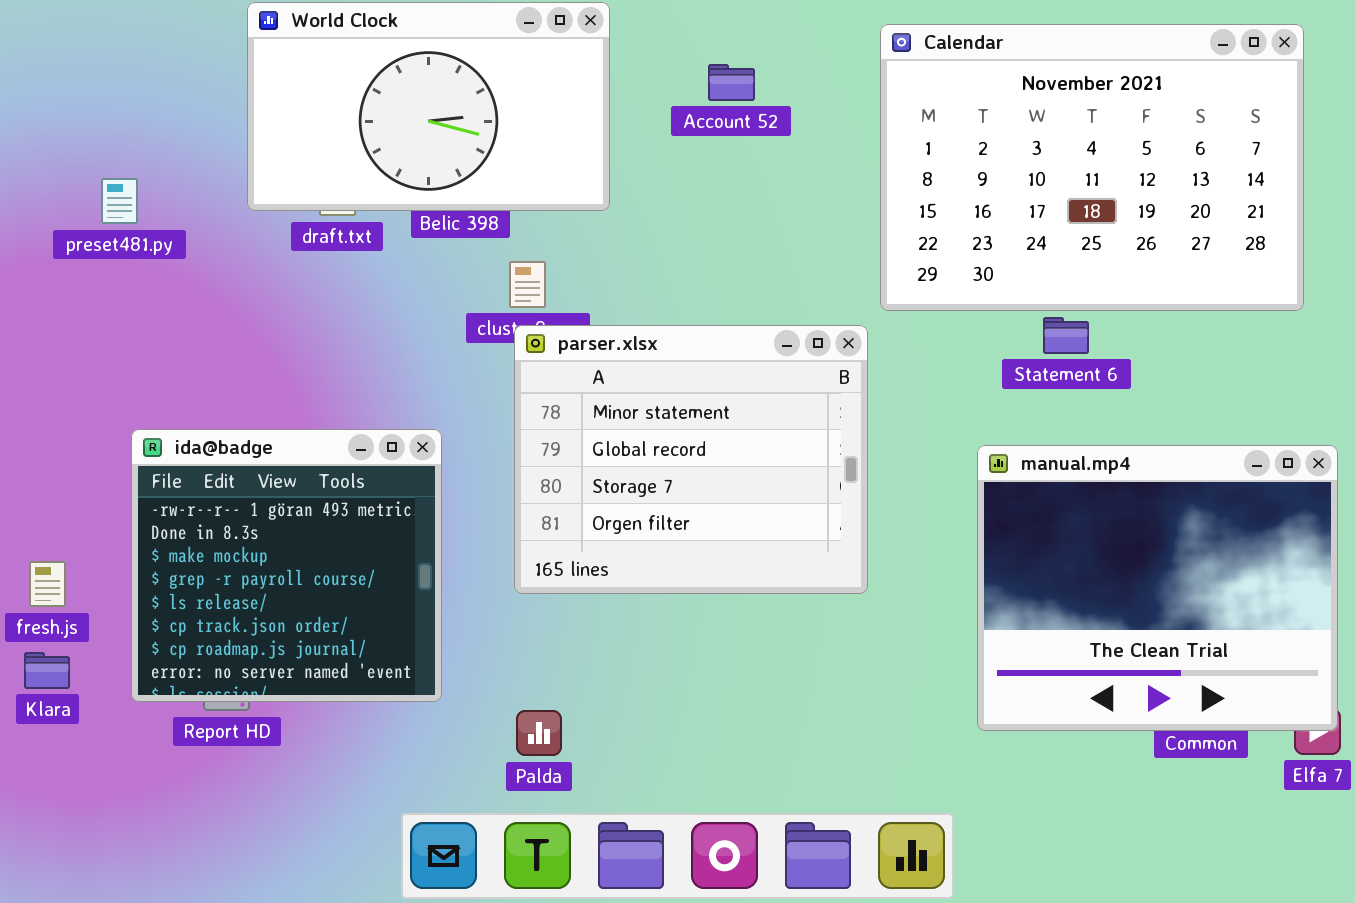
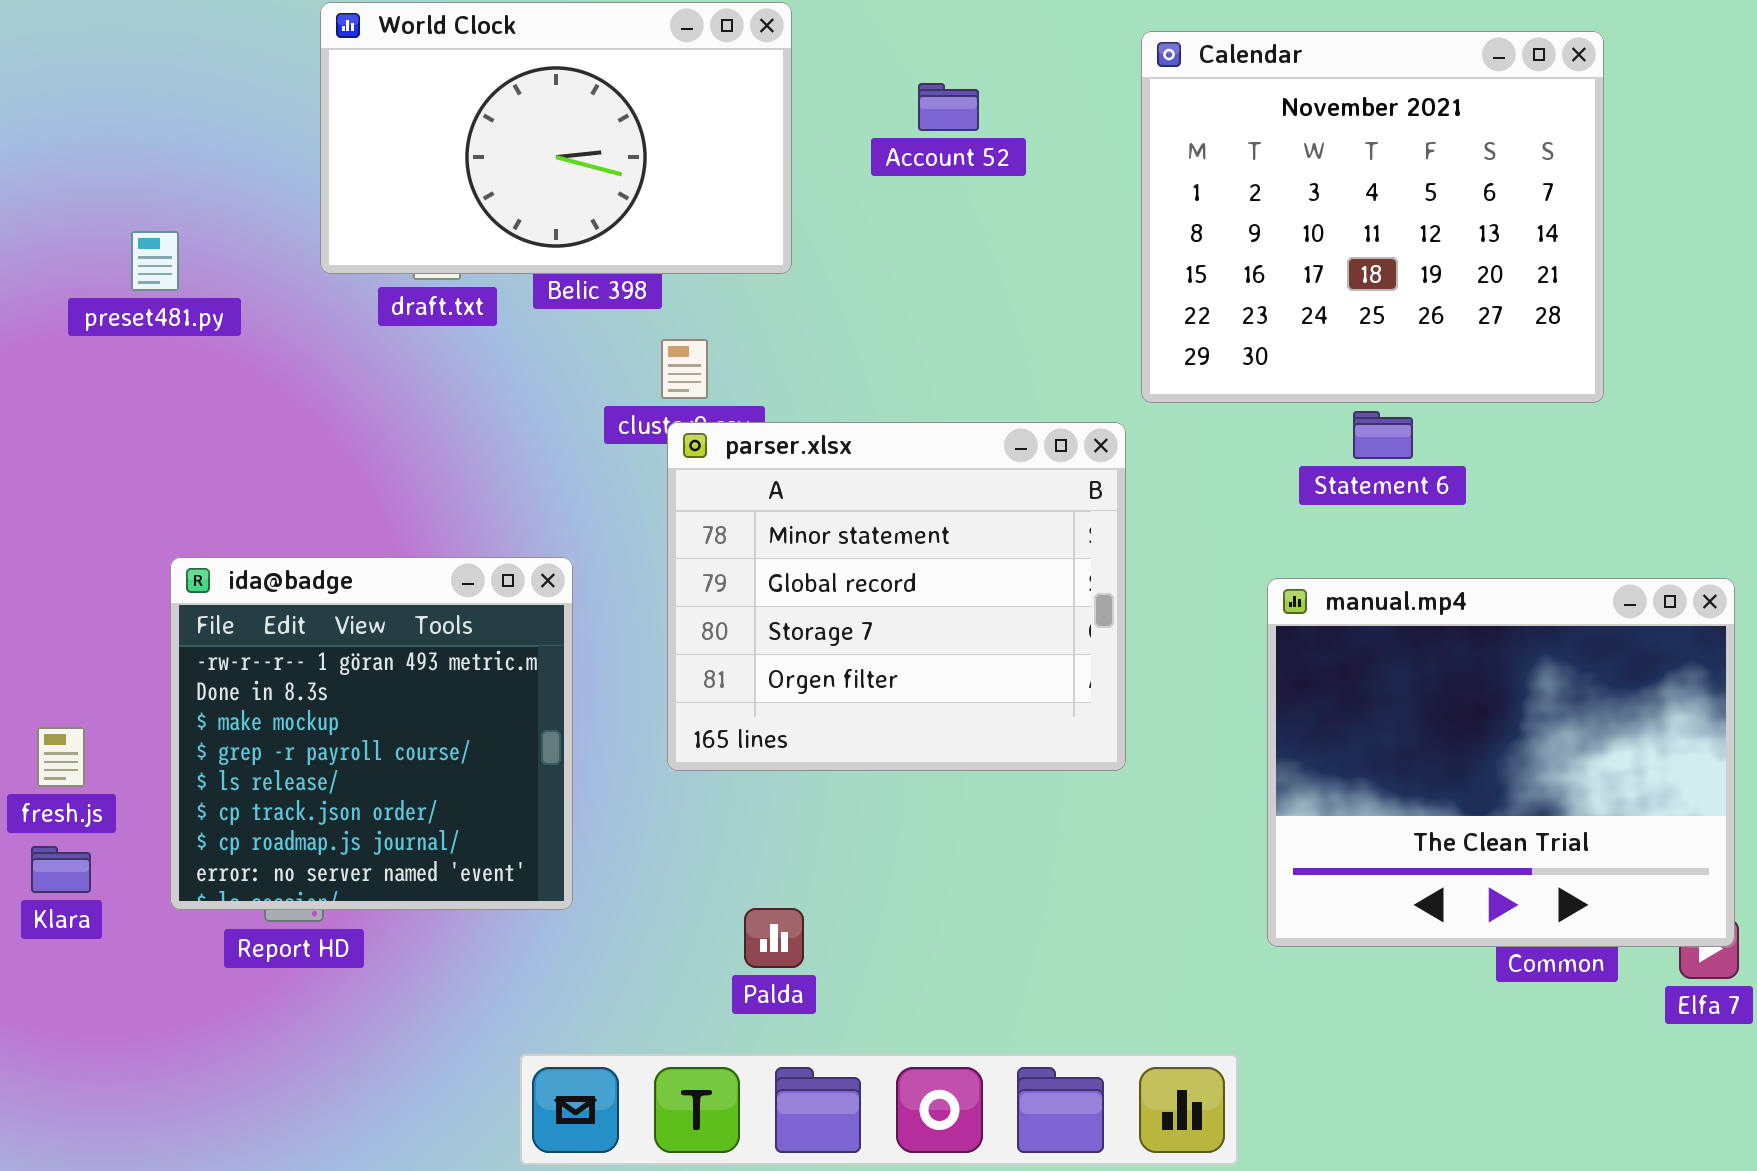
Calendar: [880,24,1304,311] -> [1141,31,1604,403], resized
Palda: [516,710,562,756] -> [744,908,804,968], moved

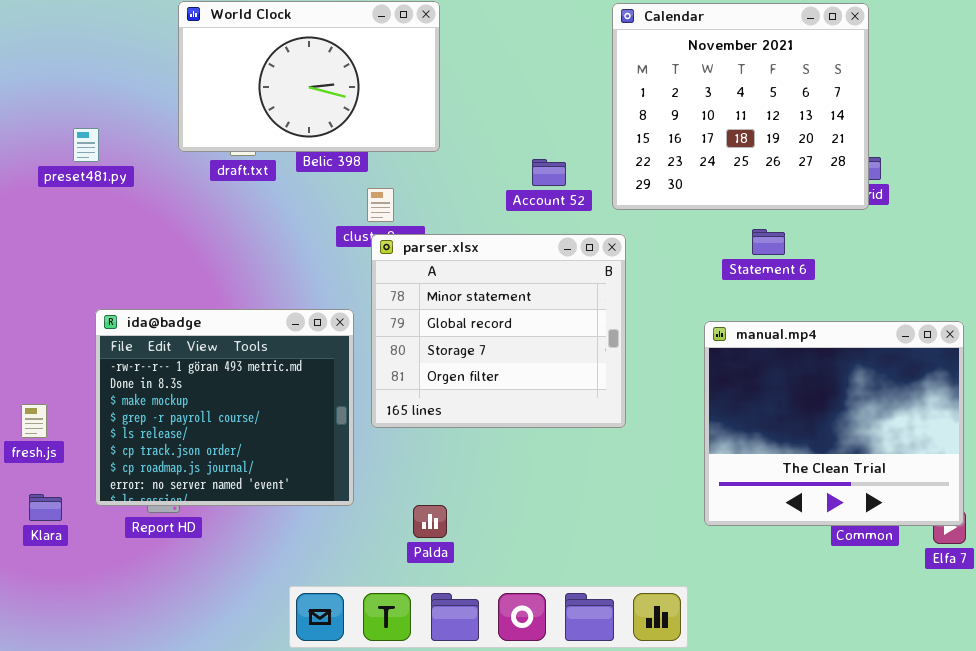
Calendar: [1141,31,1604,403] -> [612,3,869,210], moved
Account 52: [918,83,979,131] -> [532,159,566,186], moved
ida@badge: [170,557,573,910] -> [95,309,354,506], resized
Klara: [31,846,91,893] -> [29,494,62,521], moved

